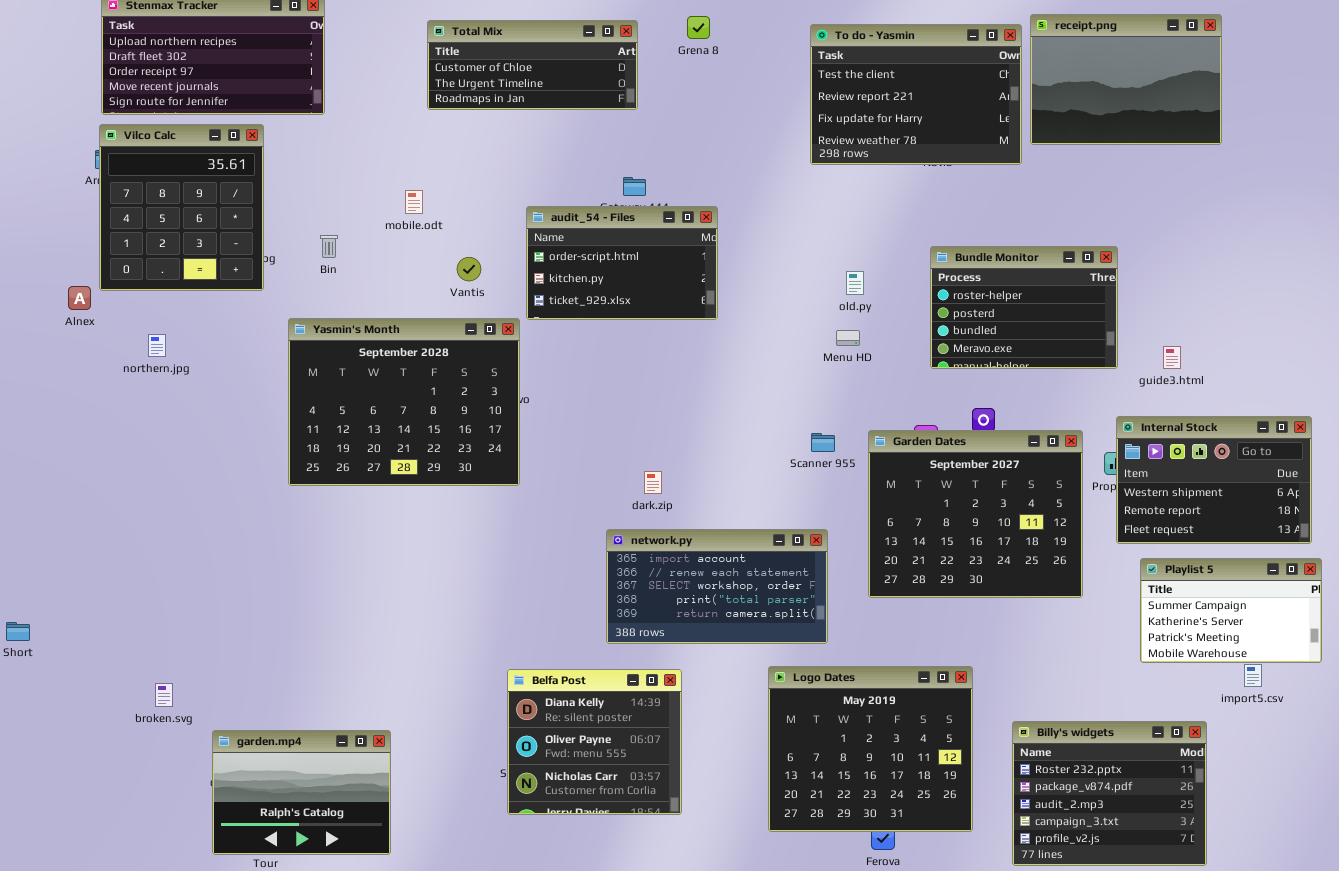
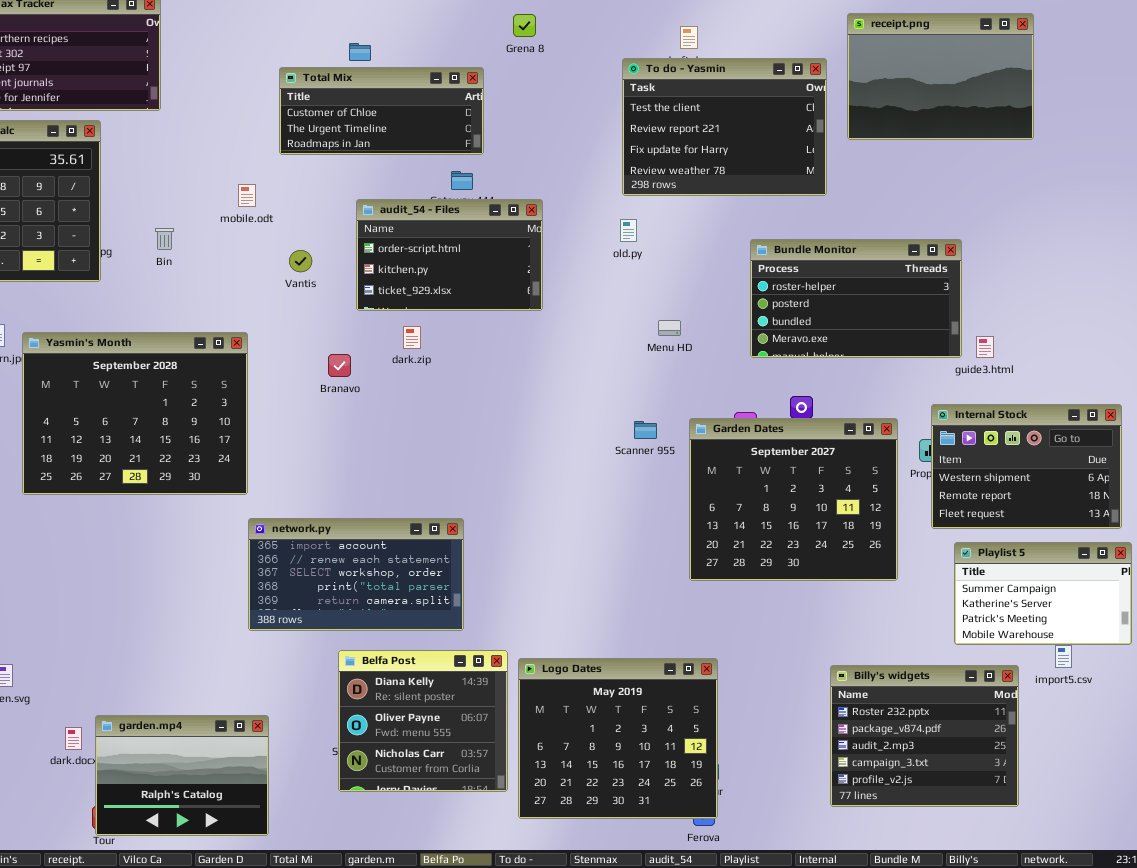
Total Mix: [427,20,638,110] -> [279,67,484,155], moved
To do - Yasmin: [810,24,1022,165] -> [622,58,827,196], moved
Bundle Monitor: [930,246,1118,369] -> [750,239,962,358], resized
old.py: [846,271,864,295] -> [620,219,637,242], moved
Yasmin's Month: [288,318,520,486] -> [22,332,248,495], moved
dark.zip: [644,471,662,494] -> [403,326,421,349], moved
network.py: [606,529,828,644] -> [248,518,464,631], moved
Logo Dates: [768,666,973,832] -> [518,658,718,819], moved
Billy's widgets: [1012,721,1207,866] -> [830,665,1019,807], moved
garden.mp4: [212,730,391,855] -> [95,715,269,836], moved

